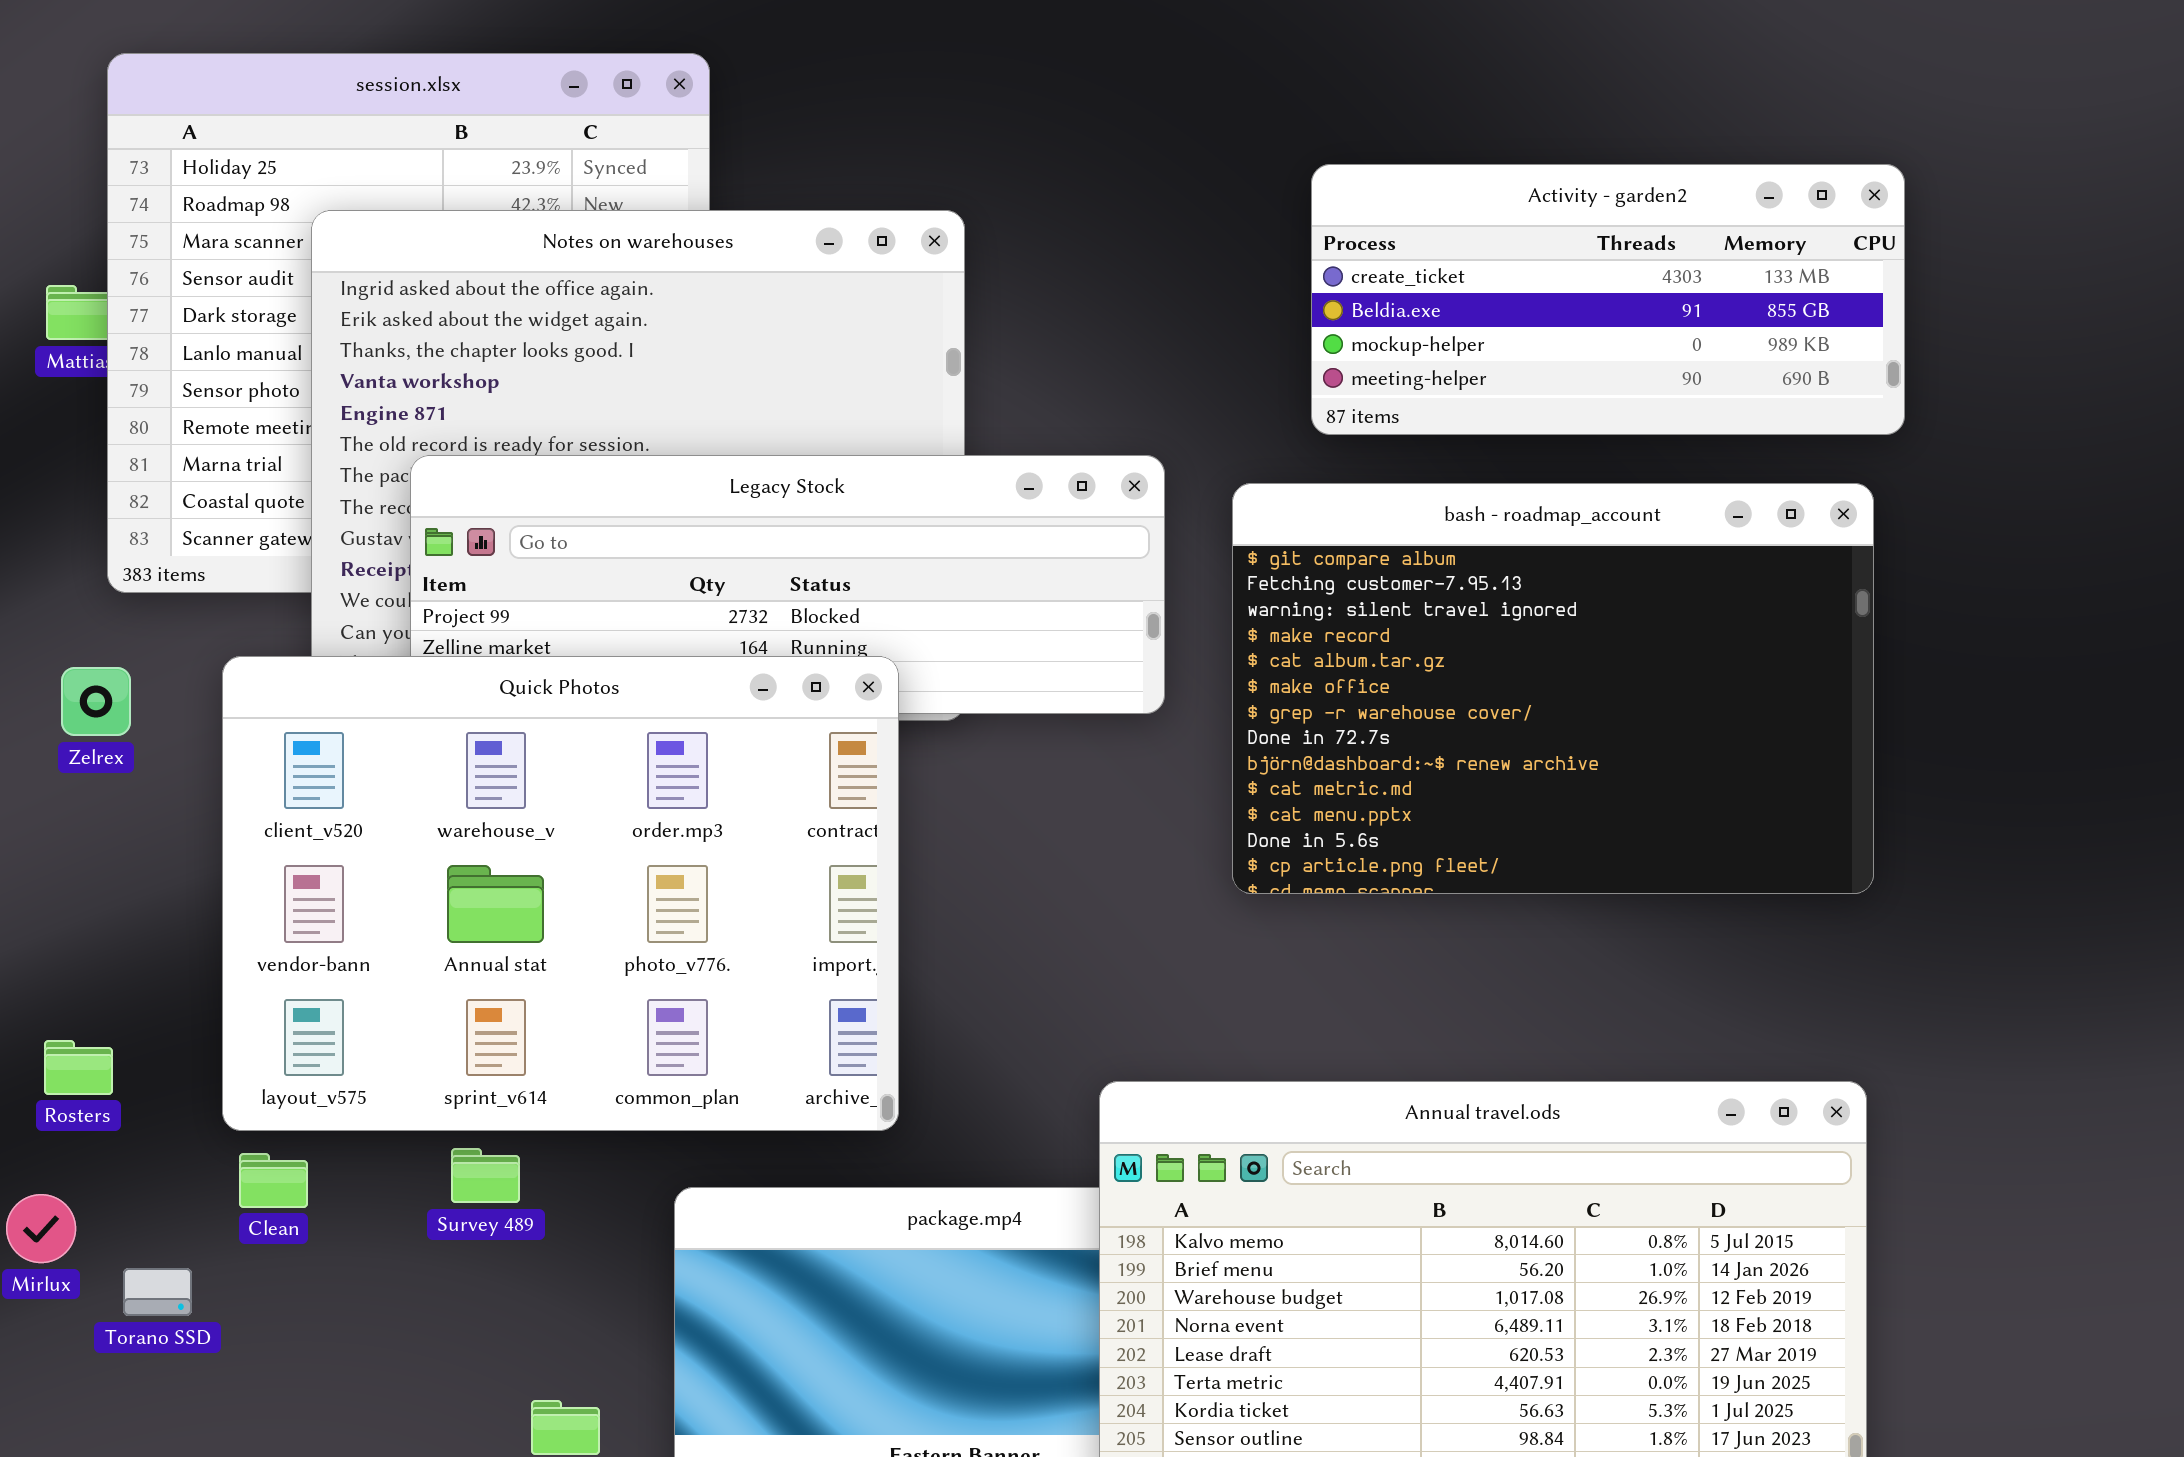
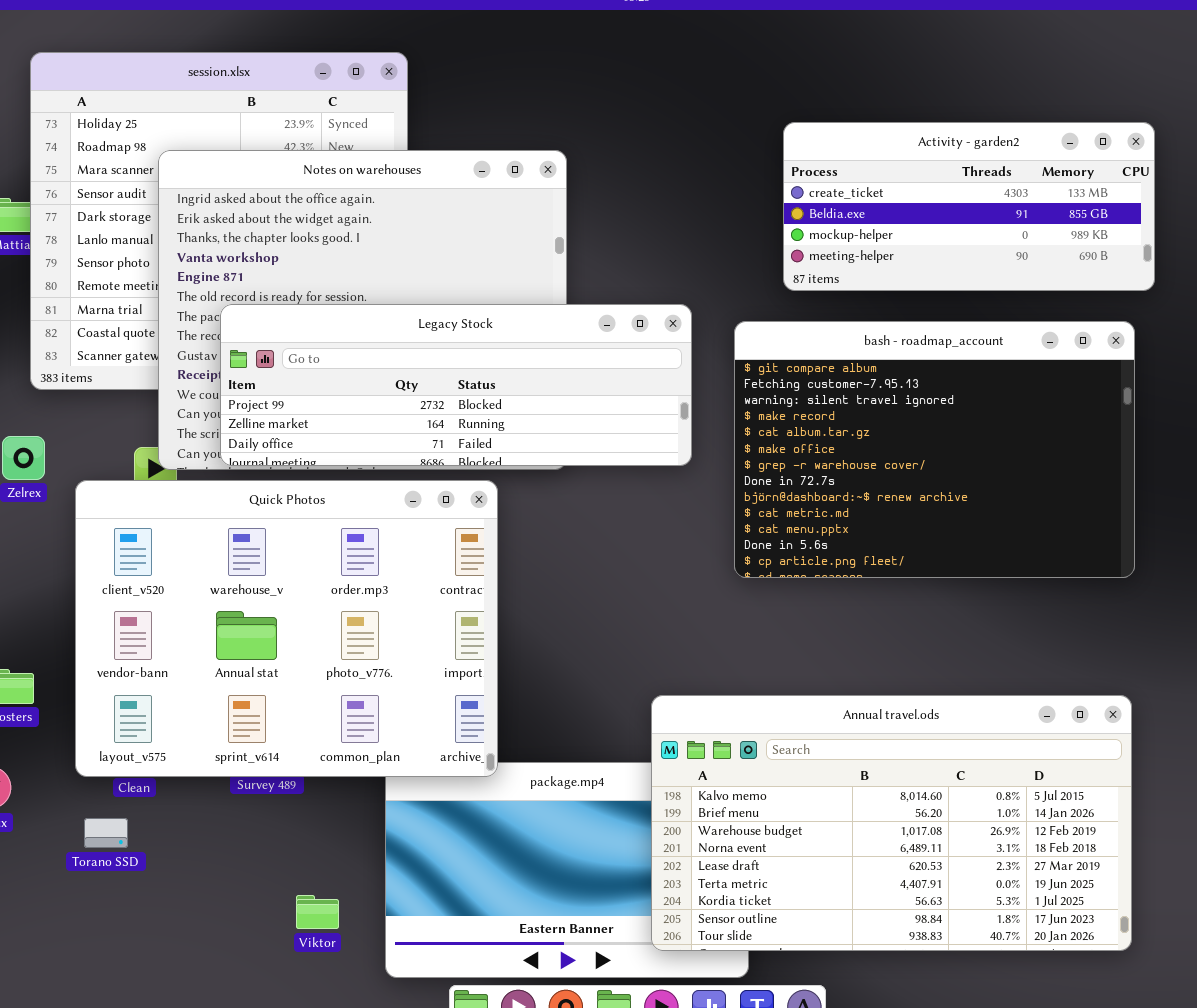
Quick Photos: [222,656,899,1131] -> [75,480,498,777], moved
Torano SSD: [123,1268,192,1316] -> [84,818,128,848], moved

